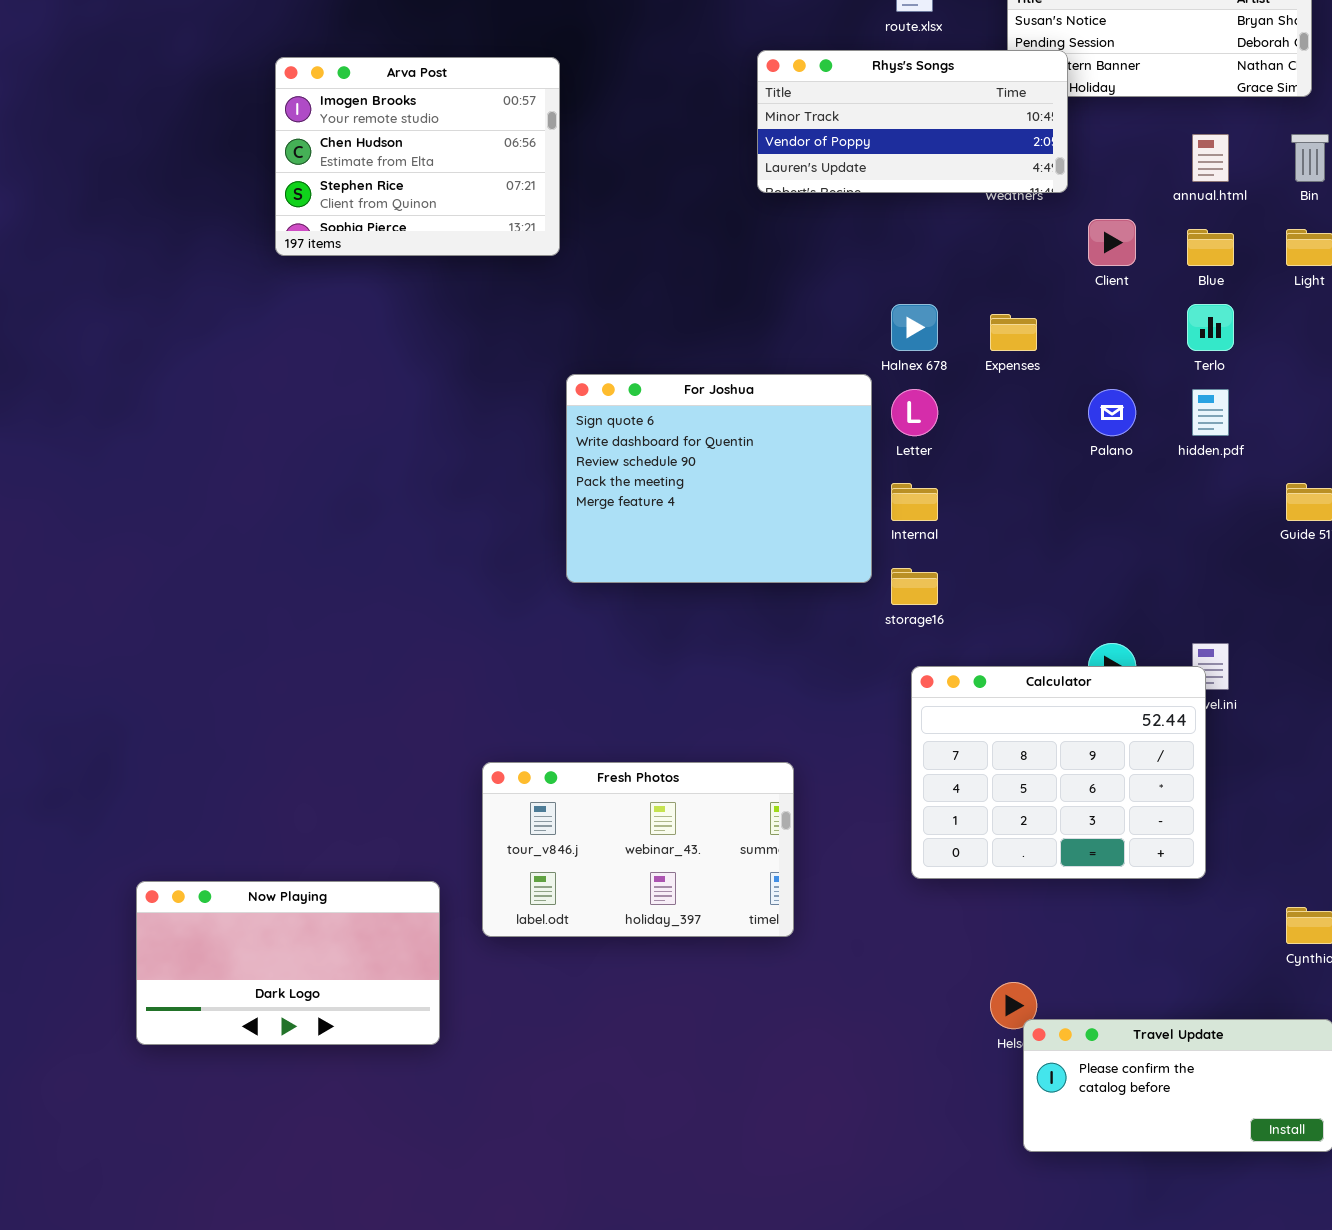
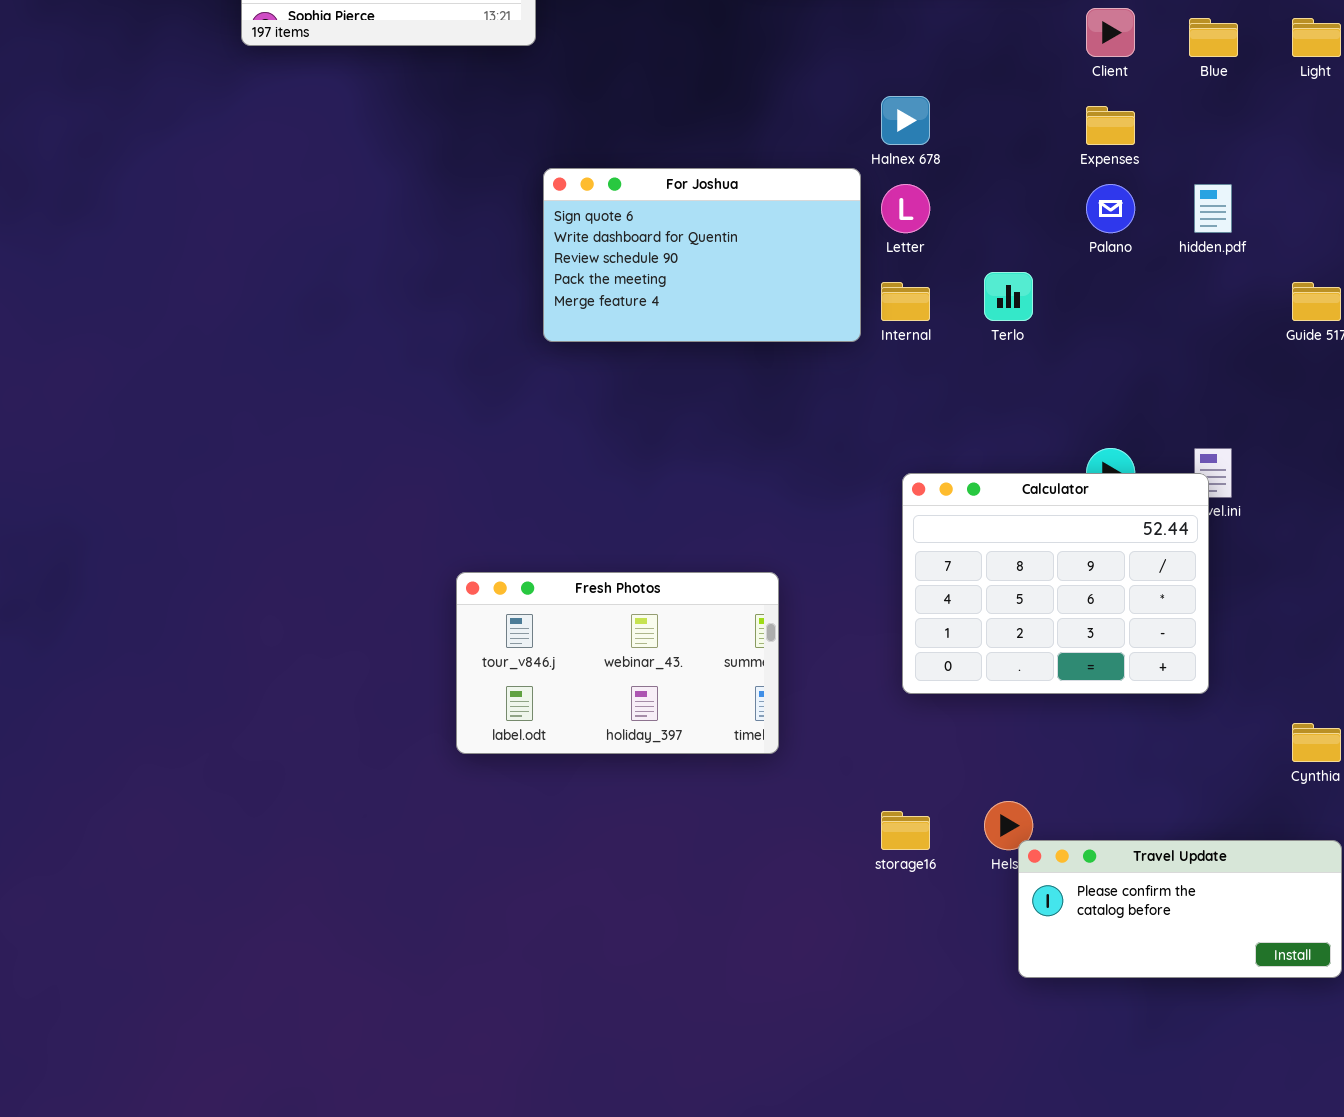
Terlo: [1187,304,1234,351] -> [984,272,1033,321], moved
Expenses: [990,314,1037,351] -> [1086,106,1135,145], moved
For Joshua: [566,374,872,583] -> [543,168,861,342], resized
storage16: [891,568,938,605] -> [881,811,930,850], moved
Now Playing: [136,881,440,1045] -> none, closed

